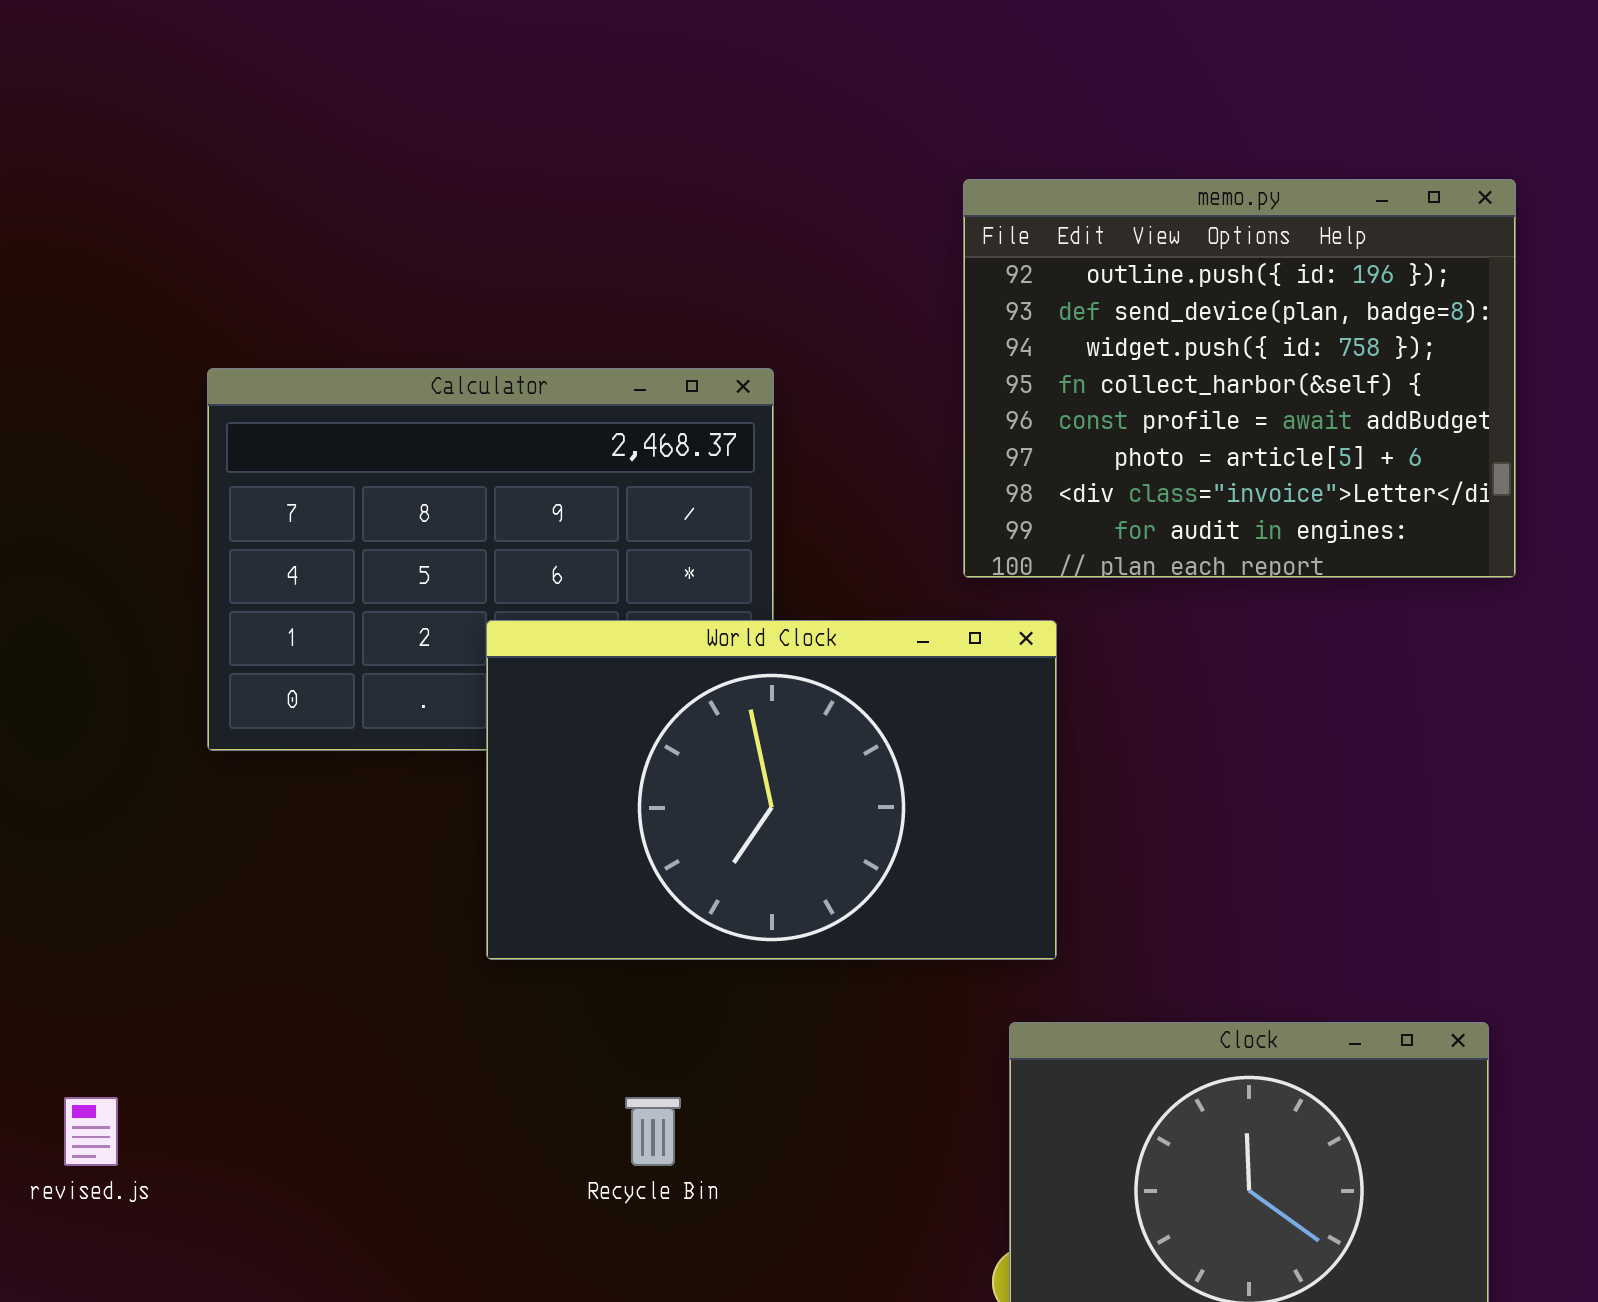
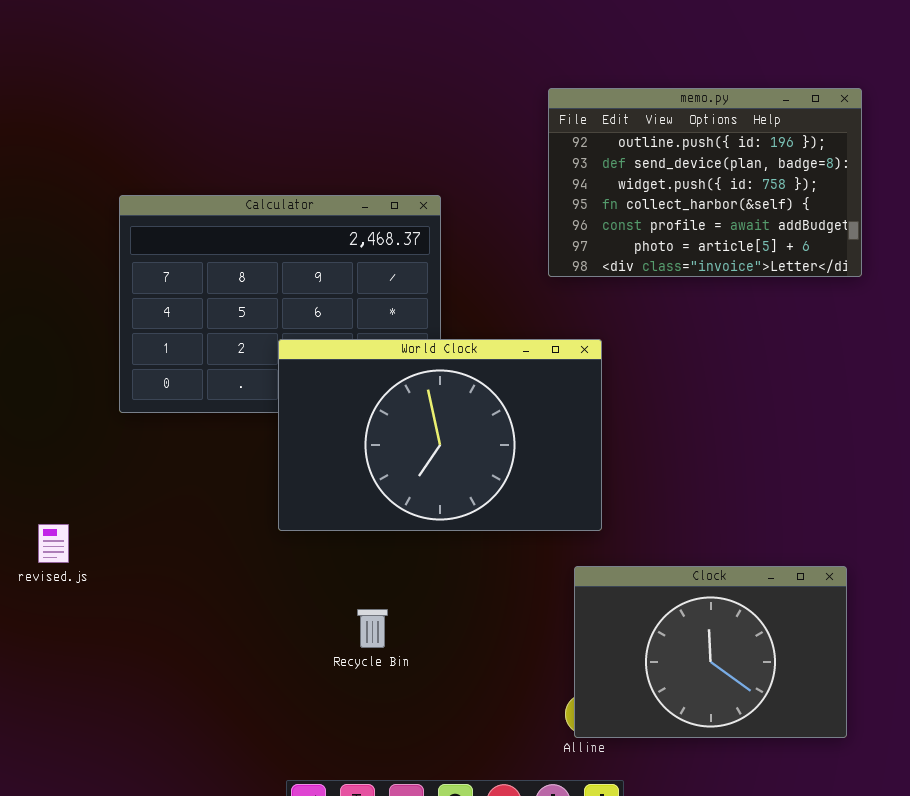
memo.py: [963,179,1516,578] -> [548,88,862,277], resized
revised.js: [64,1097,118,1166] -> [38,524,69,563], moved

